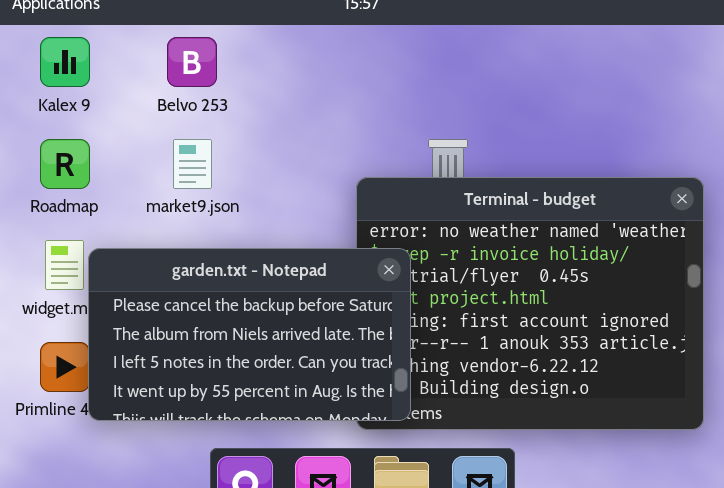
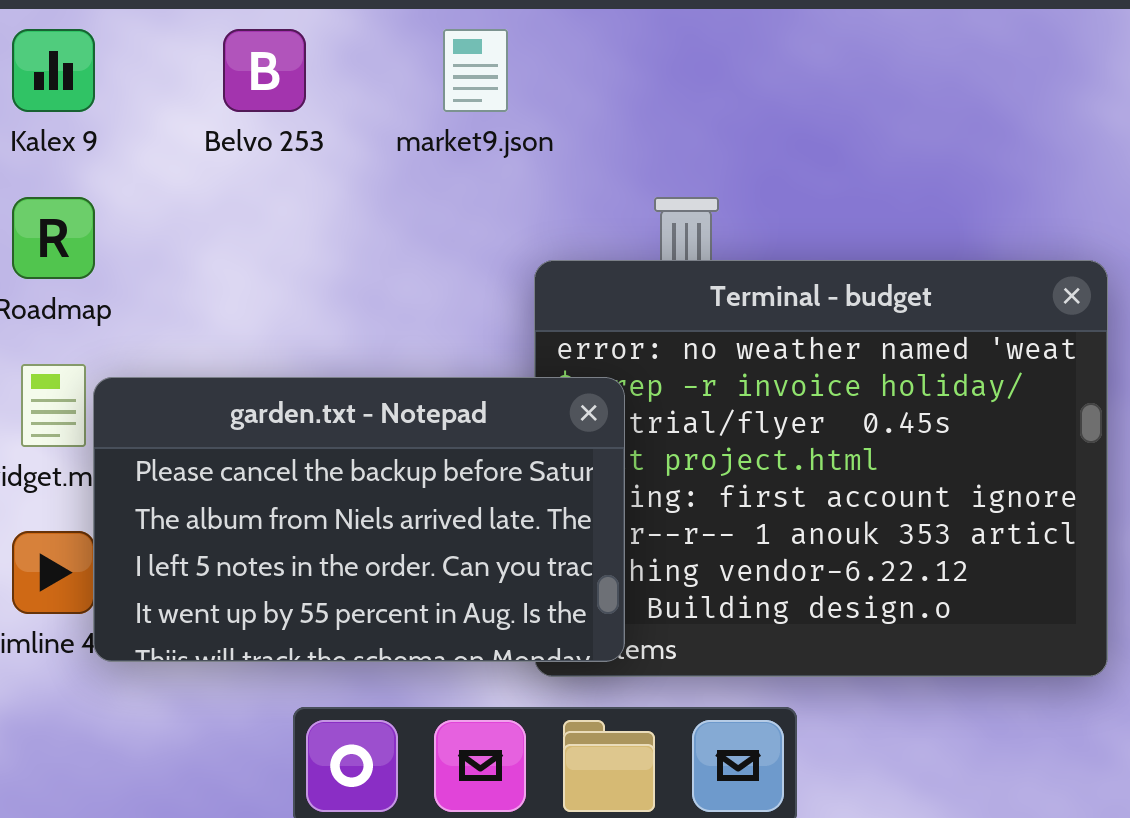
market9.json: [173,139,212,189] -> [443,29,508,112], moved

